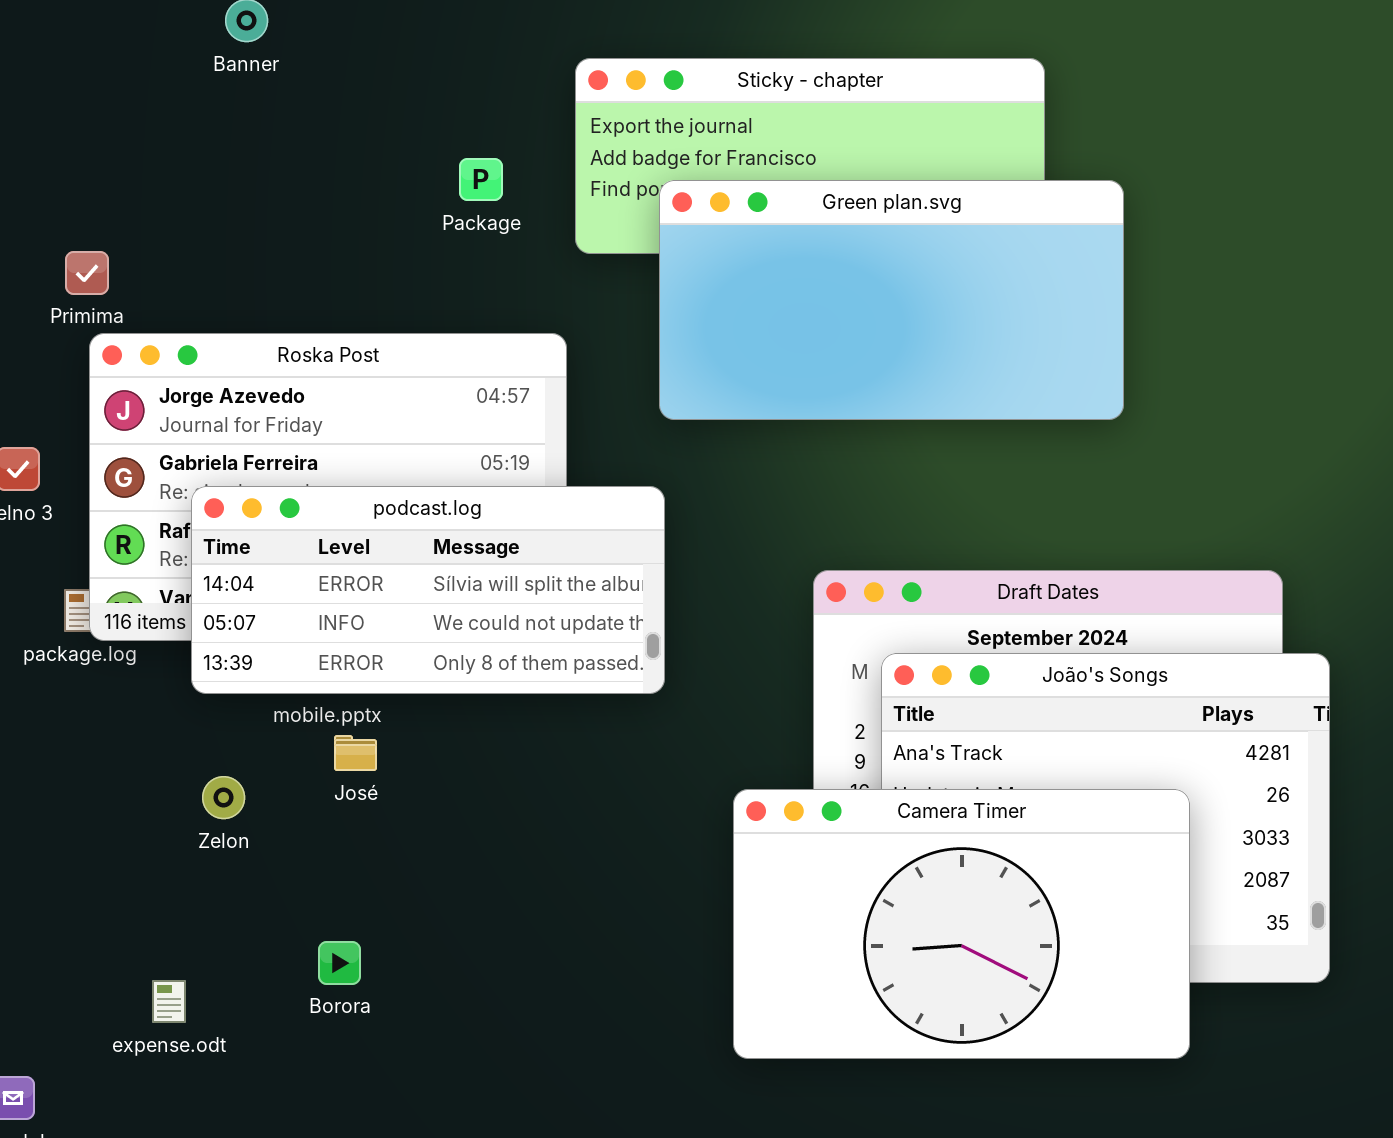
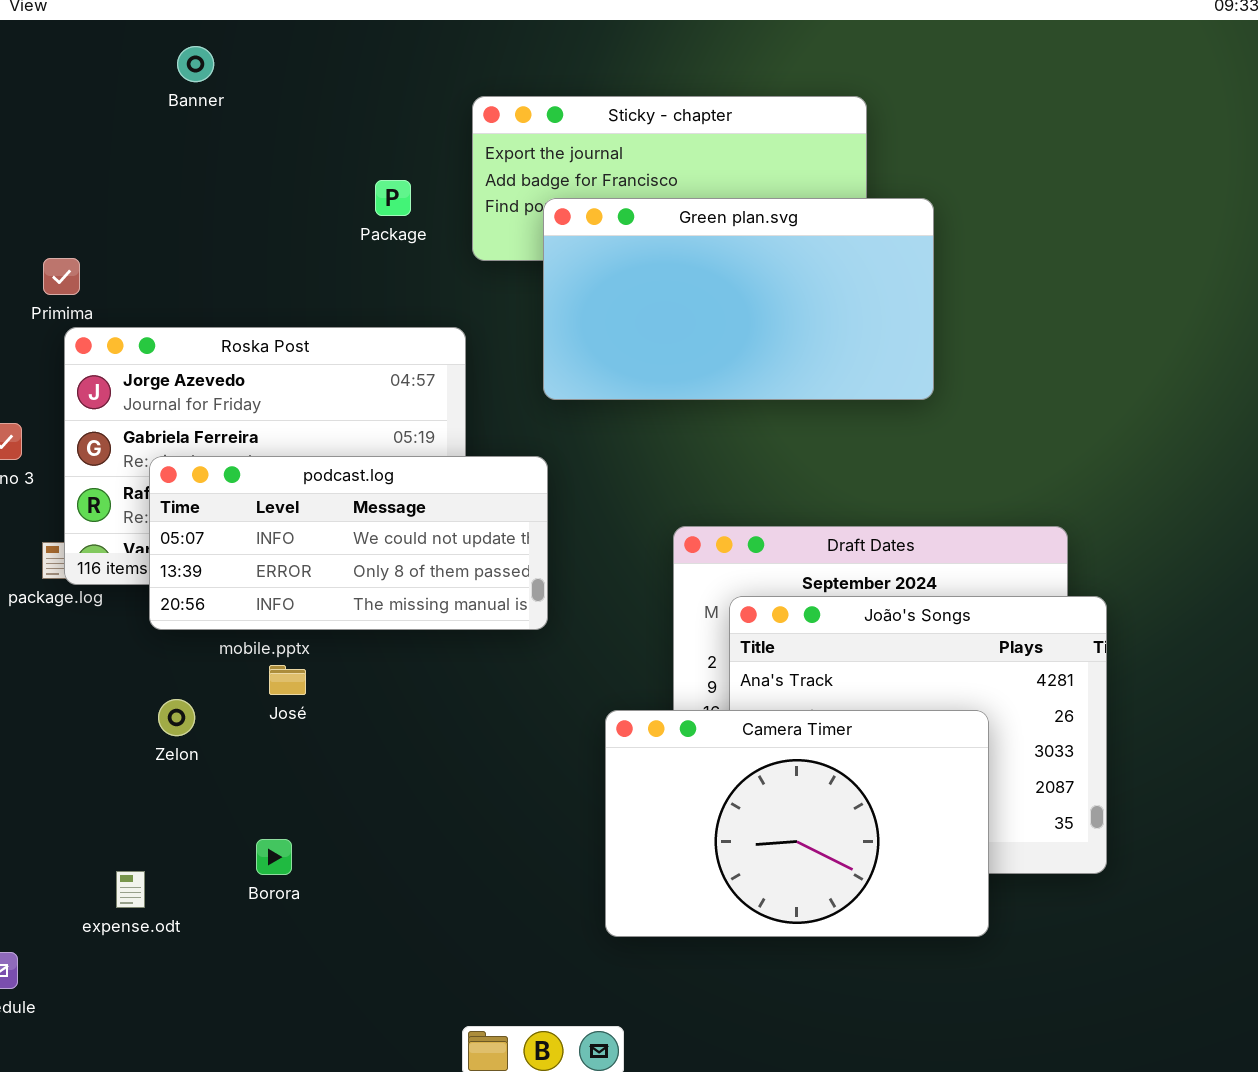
podcast.log: [191,486,665,694] -> [149,456,548,630], scrolled down 1 row

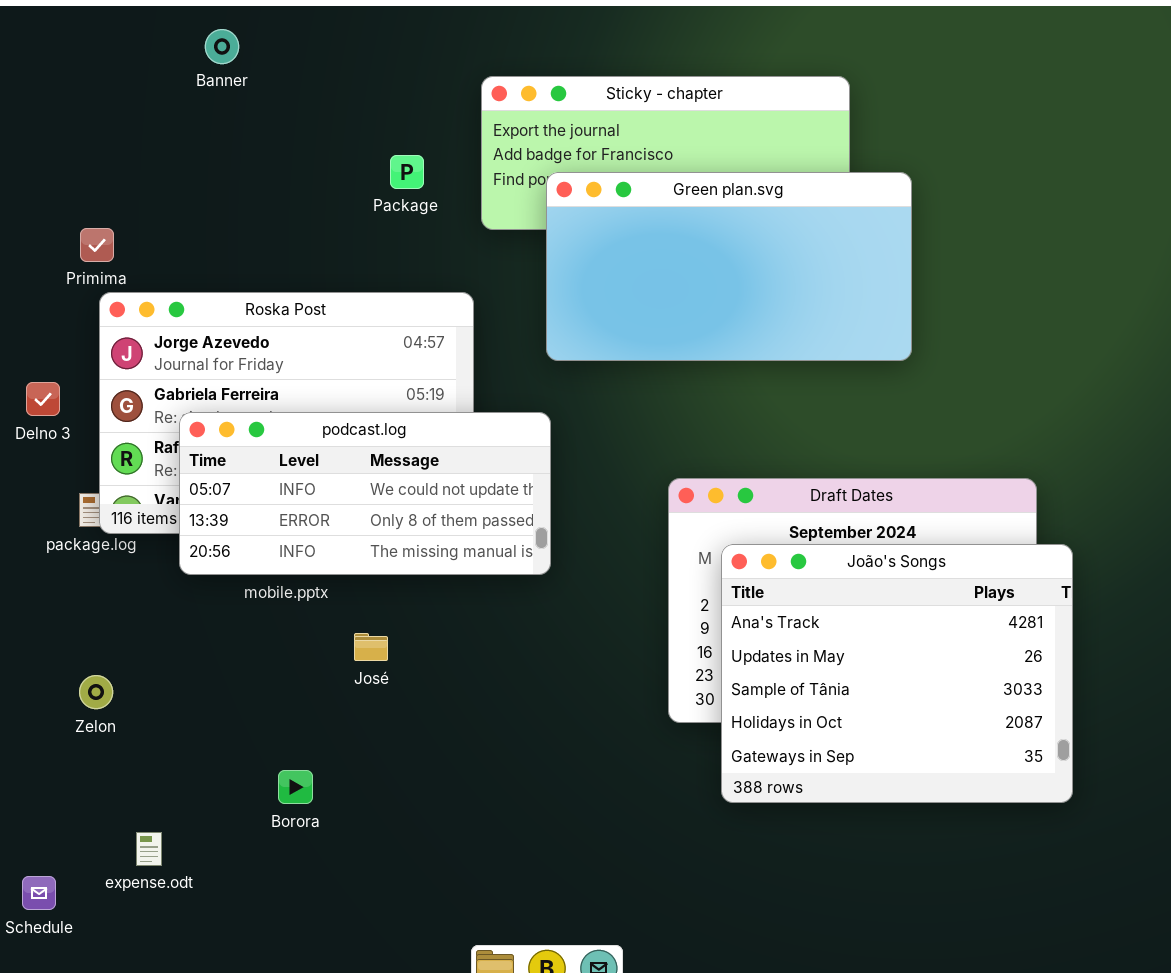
José: [269,665,306,695] -> [354,633,388,661], moved
Zelon: [158,699,195,736] -> [79,675,113,709], moved
Camera Timer: [605,710,989,937] -> none, closed
expense.odt: [116,871,145,908] -> [136,832,162,866], moved

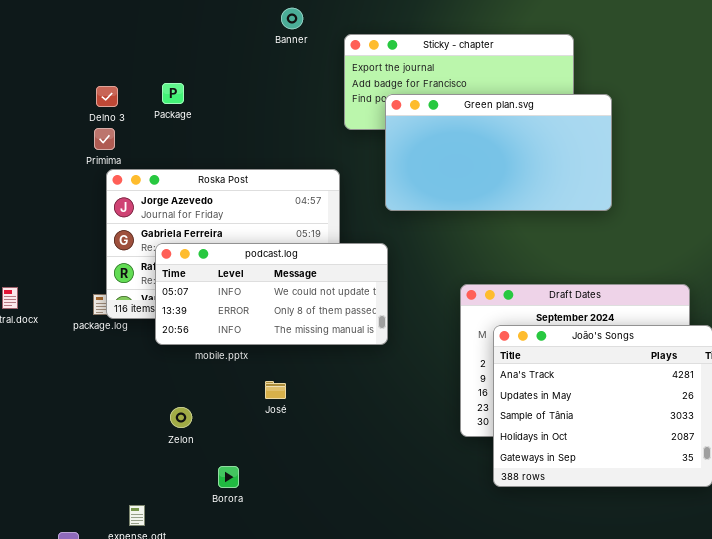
Banner: [205,29,239,64] -> [281,8,303,29], moved
Package: [390,155,424,189] -> [162,83,184,104], moved
Delno 3: [26,382,60,416] -> [96,86,118,107], moved
Zelon: [79,675,113,709] -> [170,407,192,428], moved

